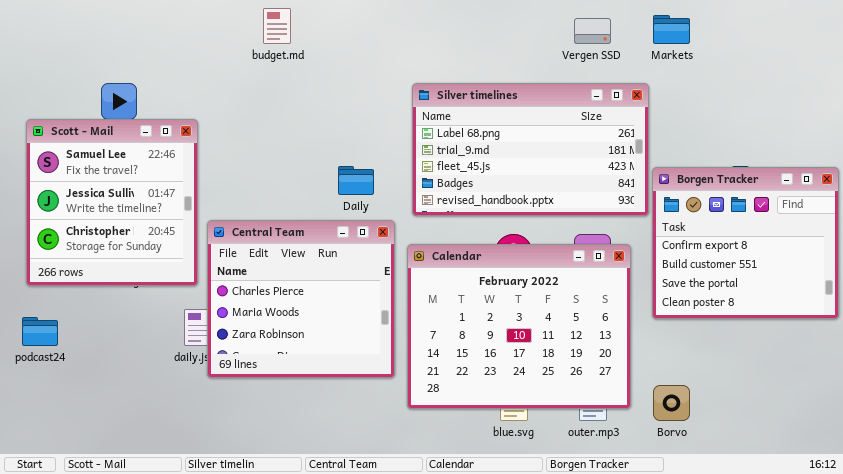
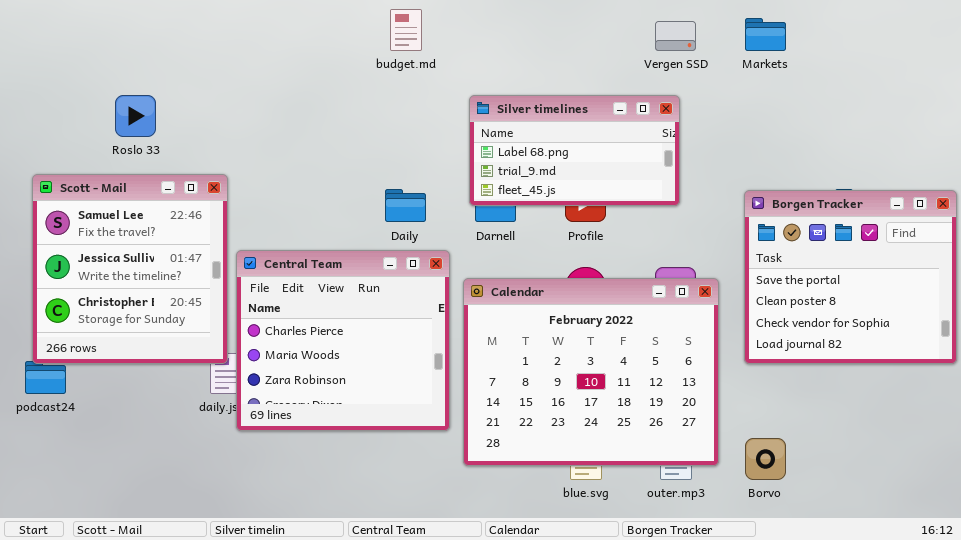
budget.md: [263,8,291,44] -> [390,9,422,51], moved
Silver timelines: [412,83,649,216] -> [469,95,680,206], resized
Scott - Mail: [26,119,198,286] -> [32,174,228,364], moved
Borgen Tracker: [652,167,839,319] -> [744,190,957,364], scrolled down 2 rows

